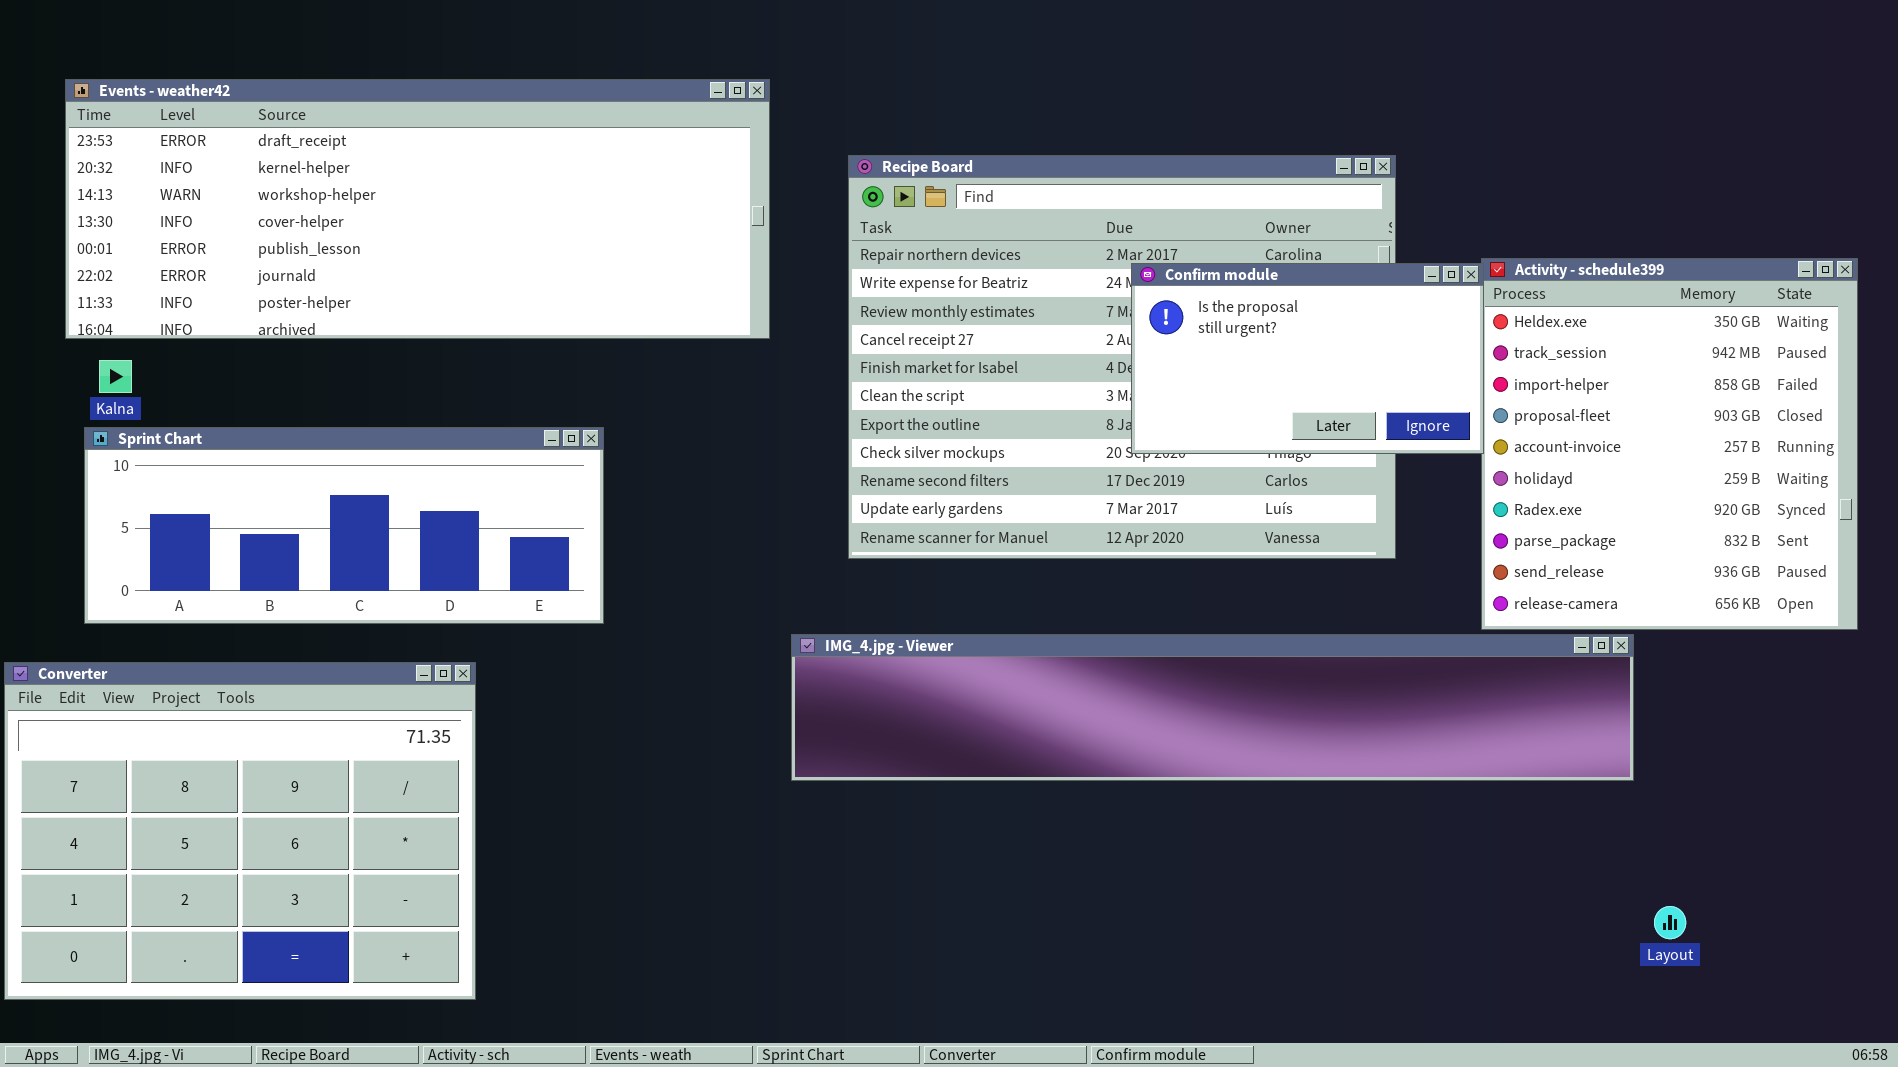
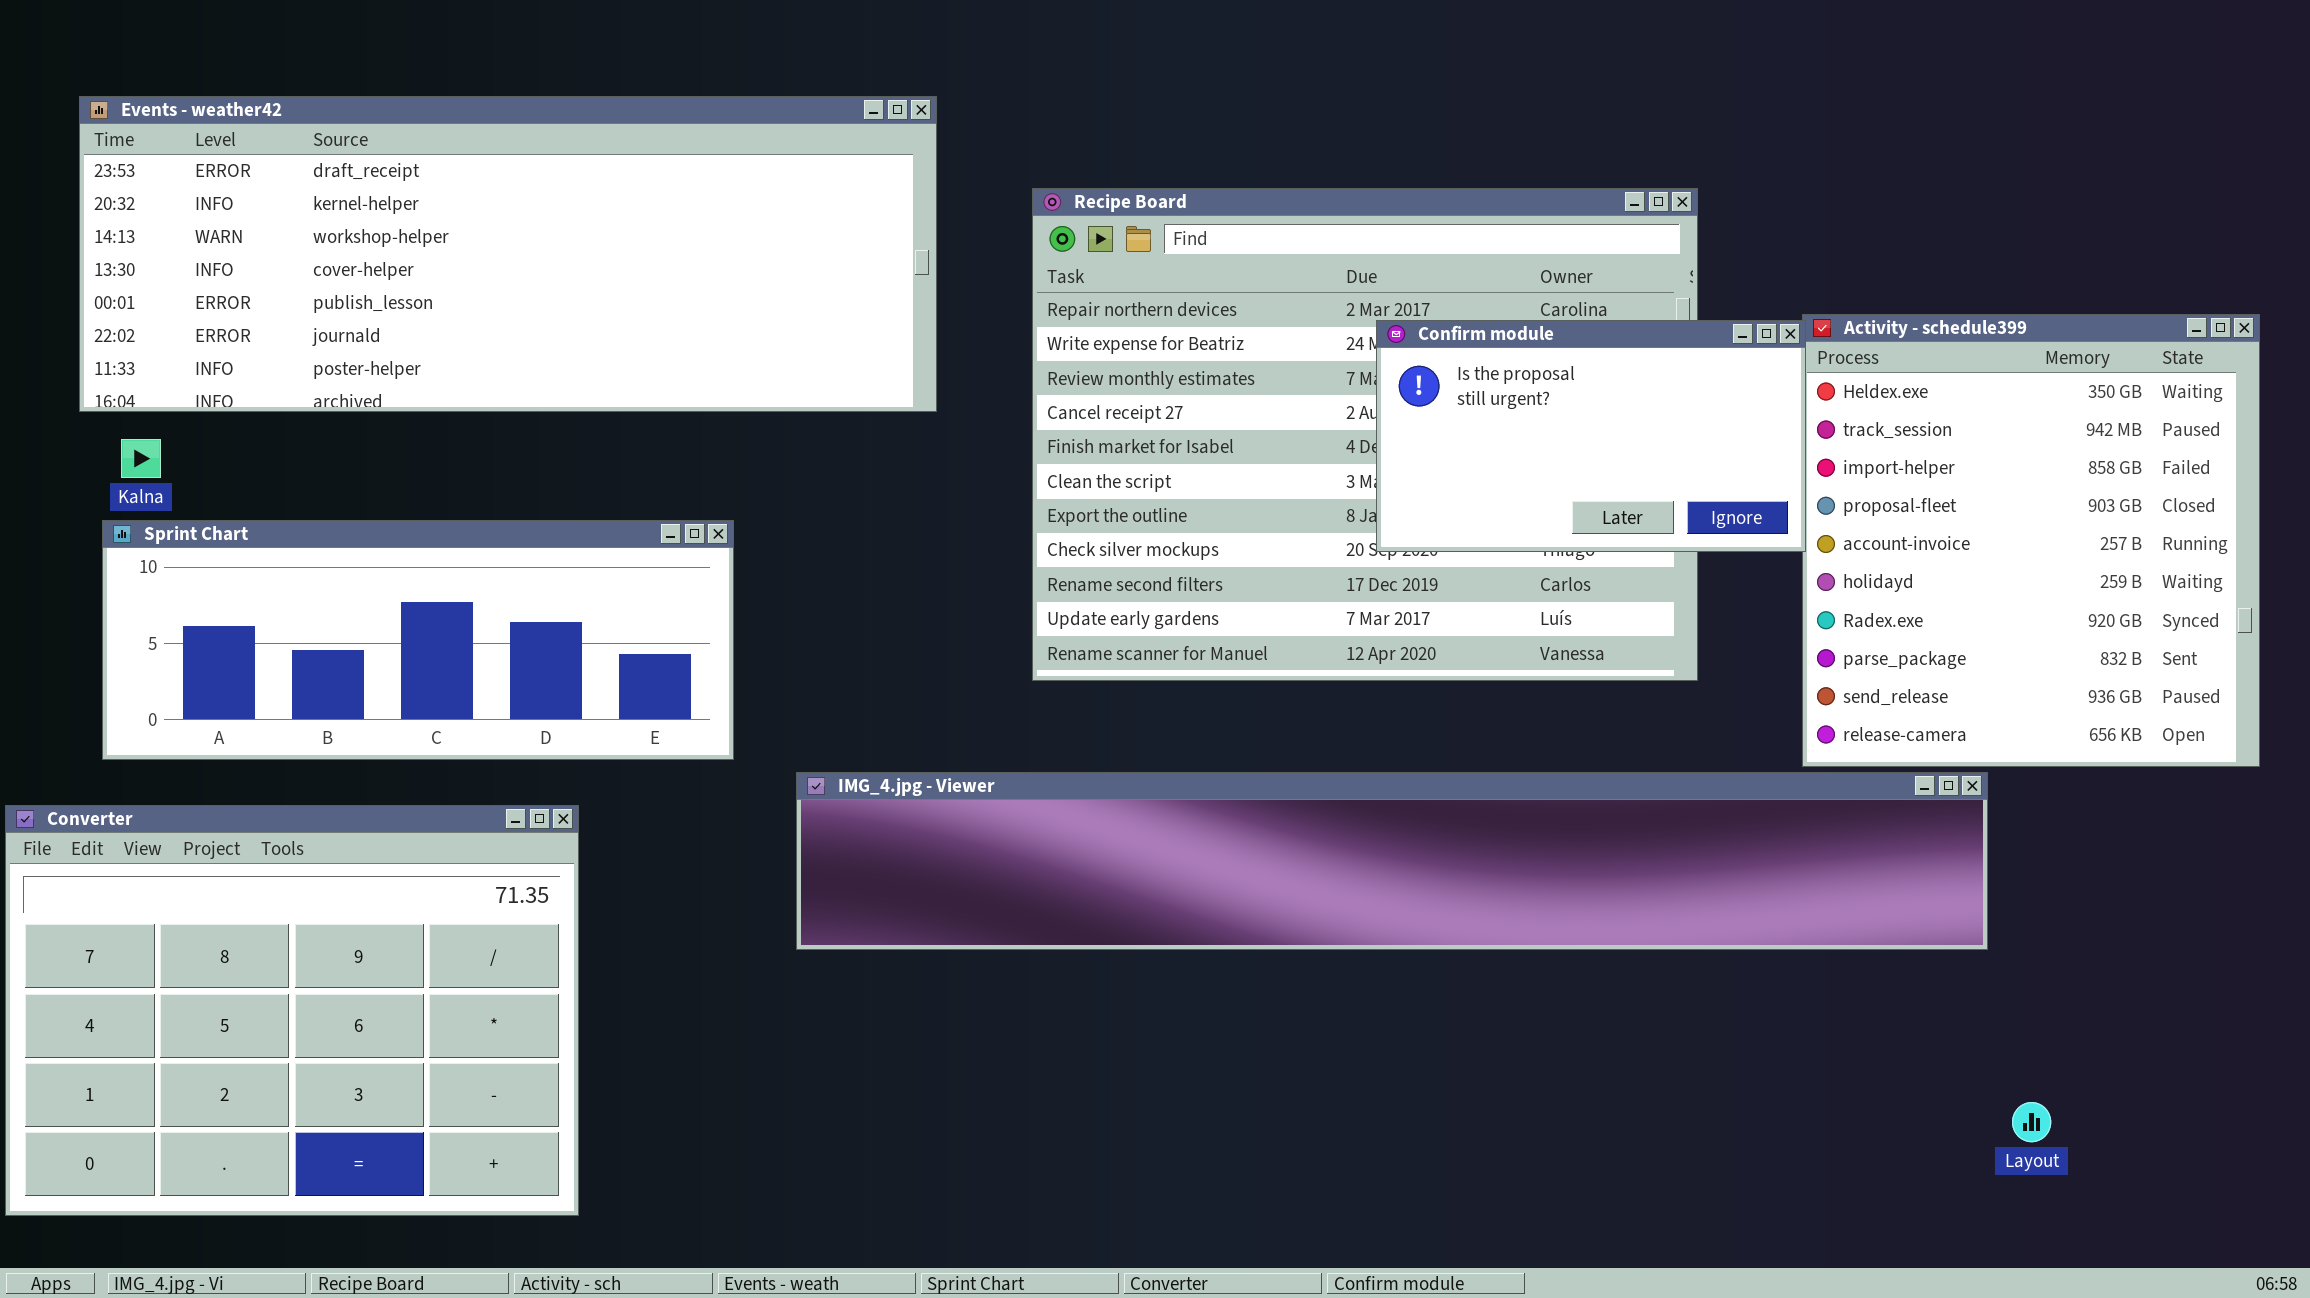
IMG_4.jpg - Viewer: [791,634,1634,781] -> [796,772,1988,950], resized

